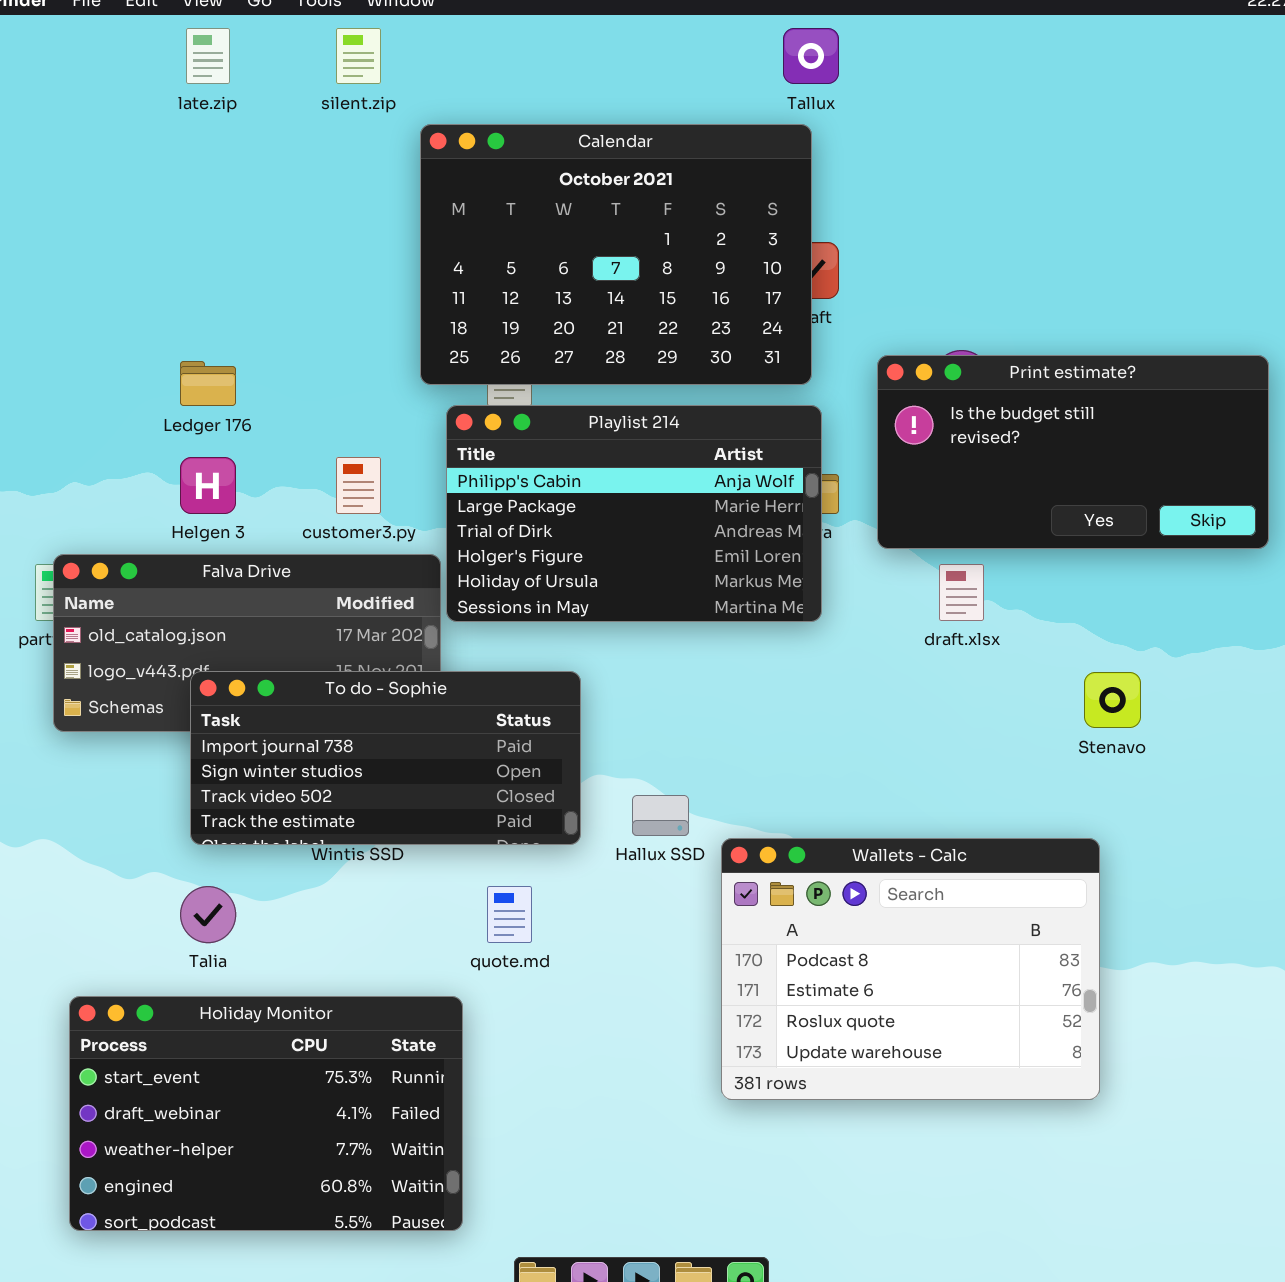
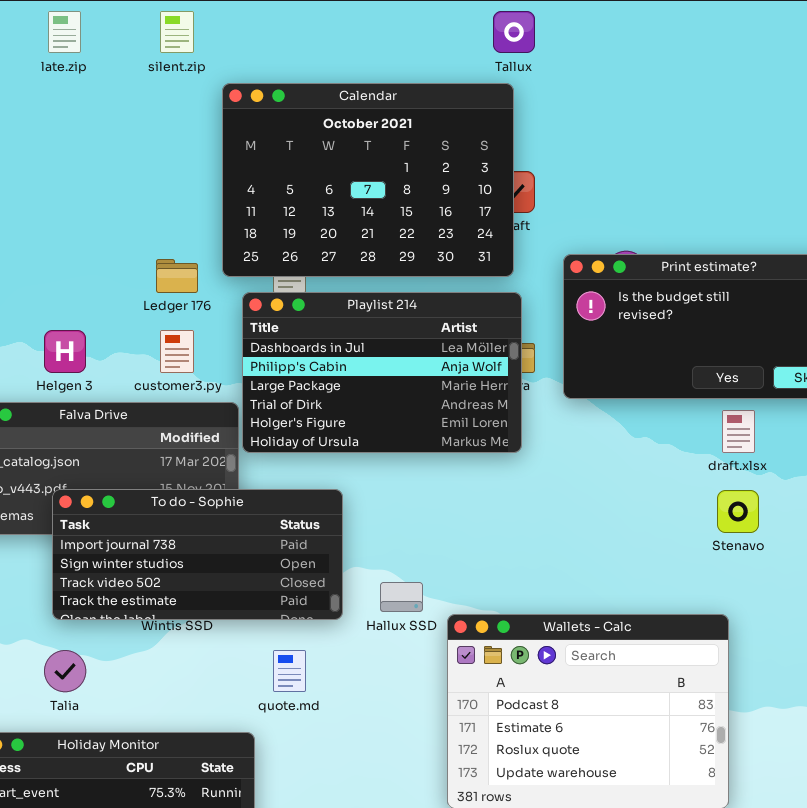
Ledger 176: [180,361,236,406] -> [156,259,198,293], moved
Playlist 214: [446,405,822,622] -> [242,292,522,453], scrolled up 1 row
draft.xlsx: [939,564,984,621] -> [722,410,755,453], moved

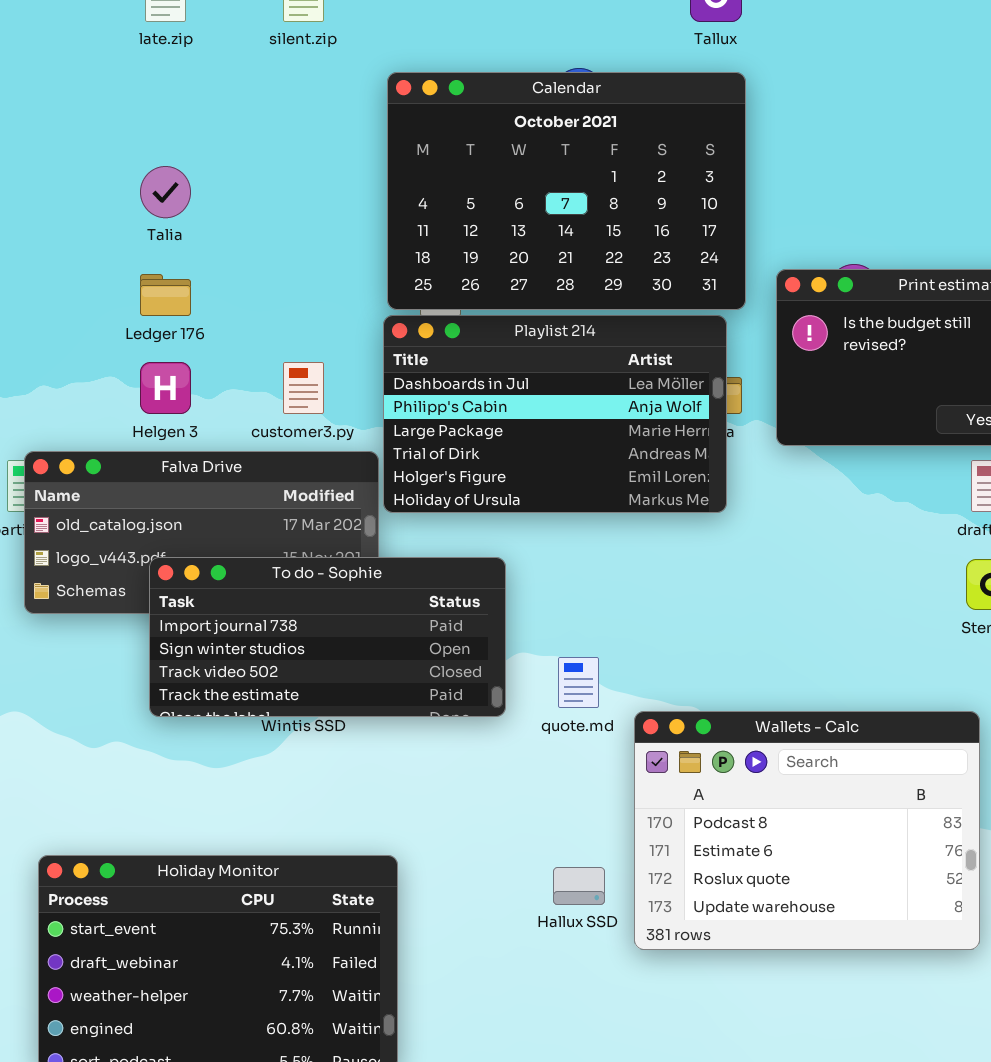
Calendar: [222,83,514,277] -> [387,72,746,310], moved
Ledger 176: [156,259,198,293] -> [140,274,191,316], moved
Hallux SSD: [380,582,423,612] -> [553,867,605,905], moved
Talia: [44,650,86,692] -> [140,166,191,218], moved
quote.md: [273,650,306,692] -> [558,657,599,708], moved

